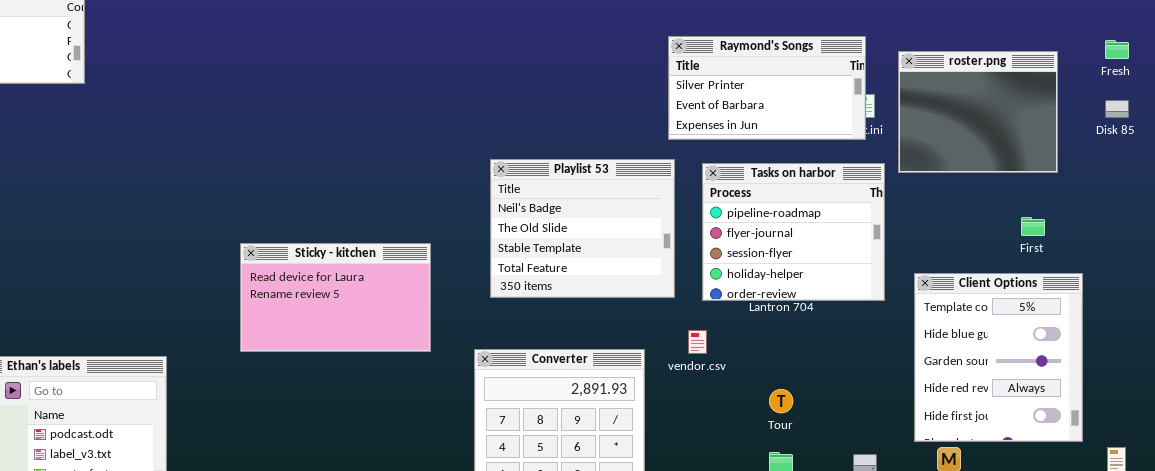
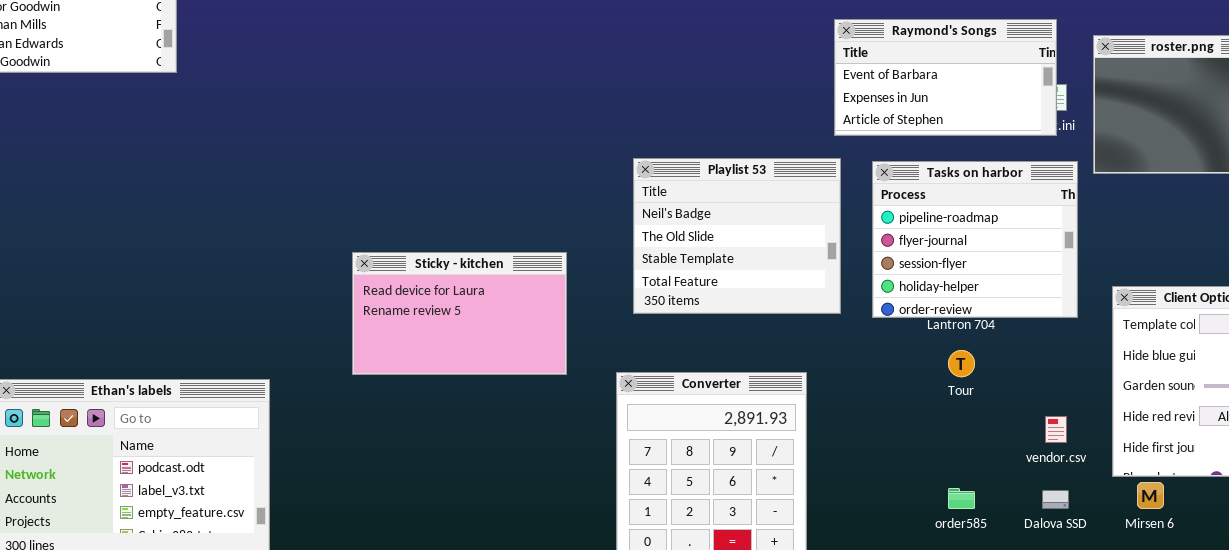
Raymond's Songs: [668,36,866,140] -> [834,19,1057,136], scrolled down 1 row
vendor.csv: [688,330,707,354] -> [1045,416,1067,443], moved
Tour: [769,389,793,413] -> [948,350,975,377], moved

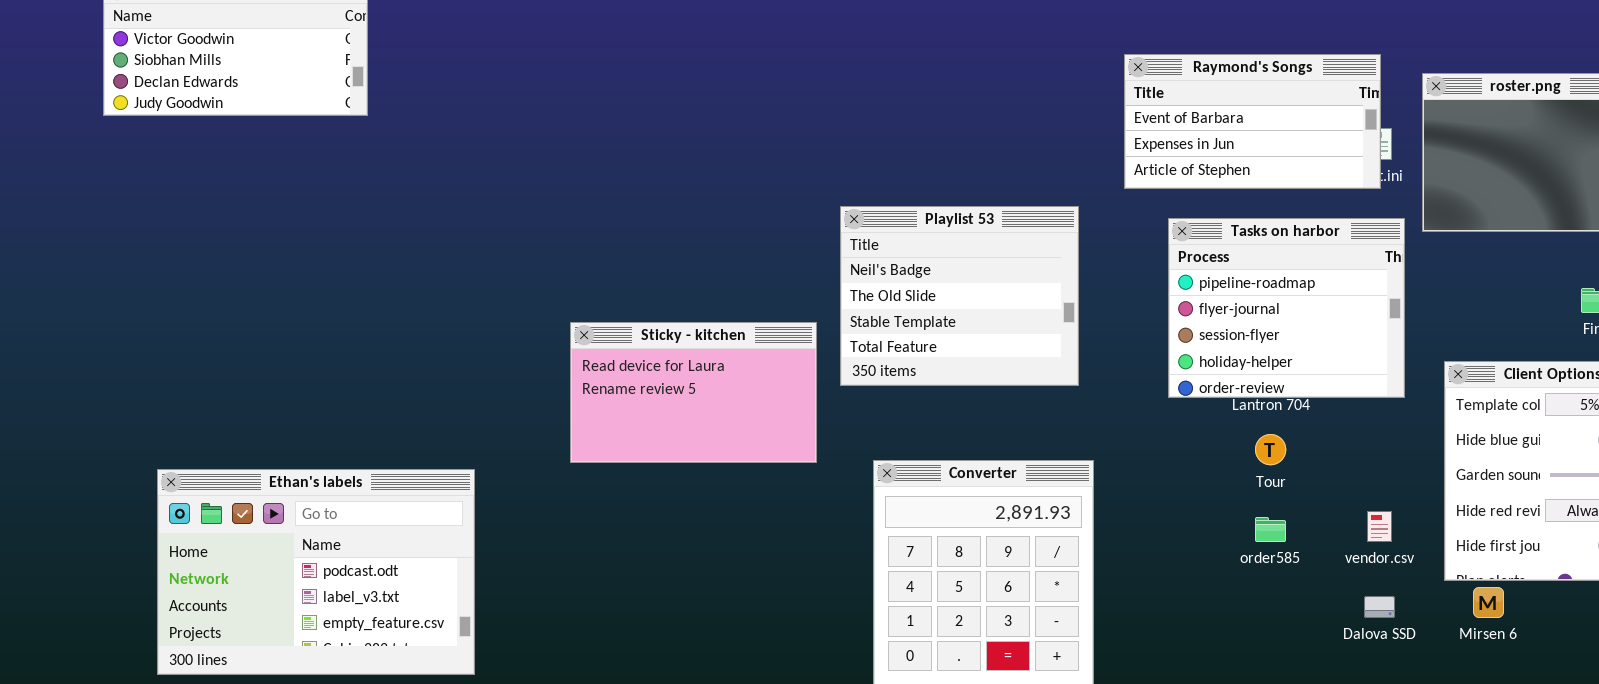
Playlist 53: [633,158,841,314] -> [840,206,1079,386], moved
order585: [948,488,975,509] -> [1255,517,1286,542], moved

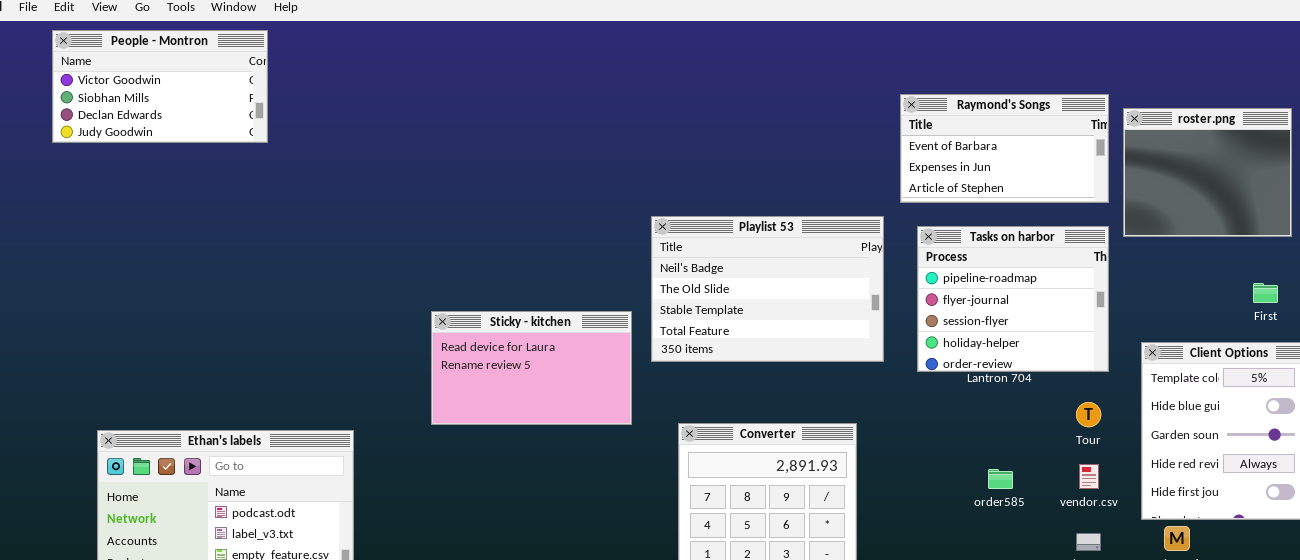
Raymond's Songs: [1124,54,1381,189] -> [900,94,1109,203], moved
Playlist 53: [840,206,1079,386] -> [651,216,884,362], resized
Tour: [1255,434,1286,465] -> [1076,402,1101,427], moved

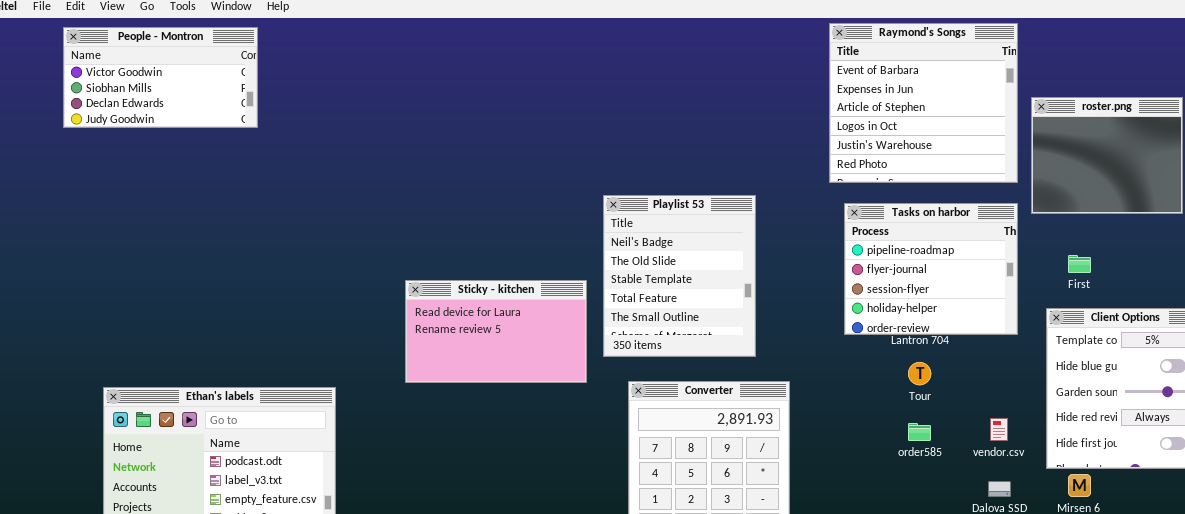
Raymond's Songs: [900,94,1109,203] -> [829,23,1018,183], resized
Playlist 53: [651,216,884,362] -> [603,195,756,357], resized
First: [1253,283,1278,303] -> [1068,255,1091,273], moved
Tour: [1076,402,1101,427] -> [908,362,931,385], moved

